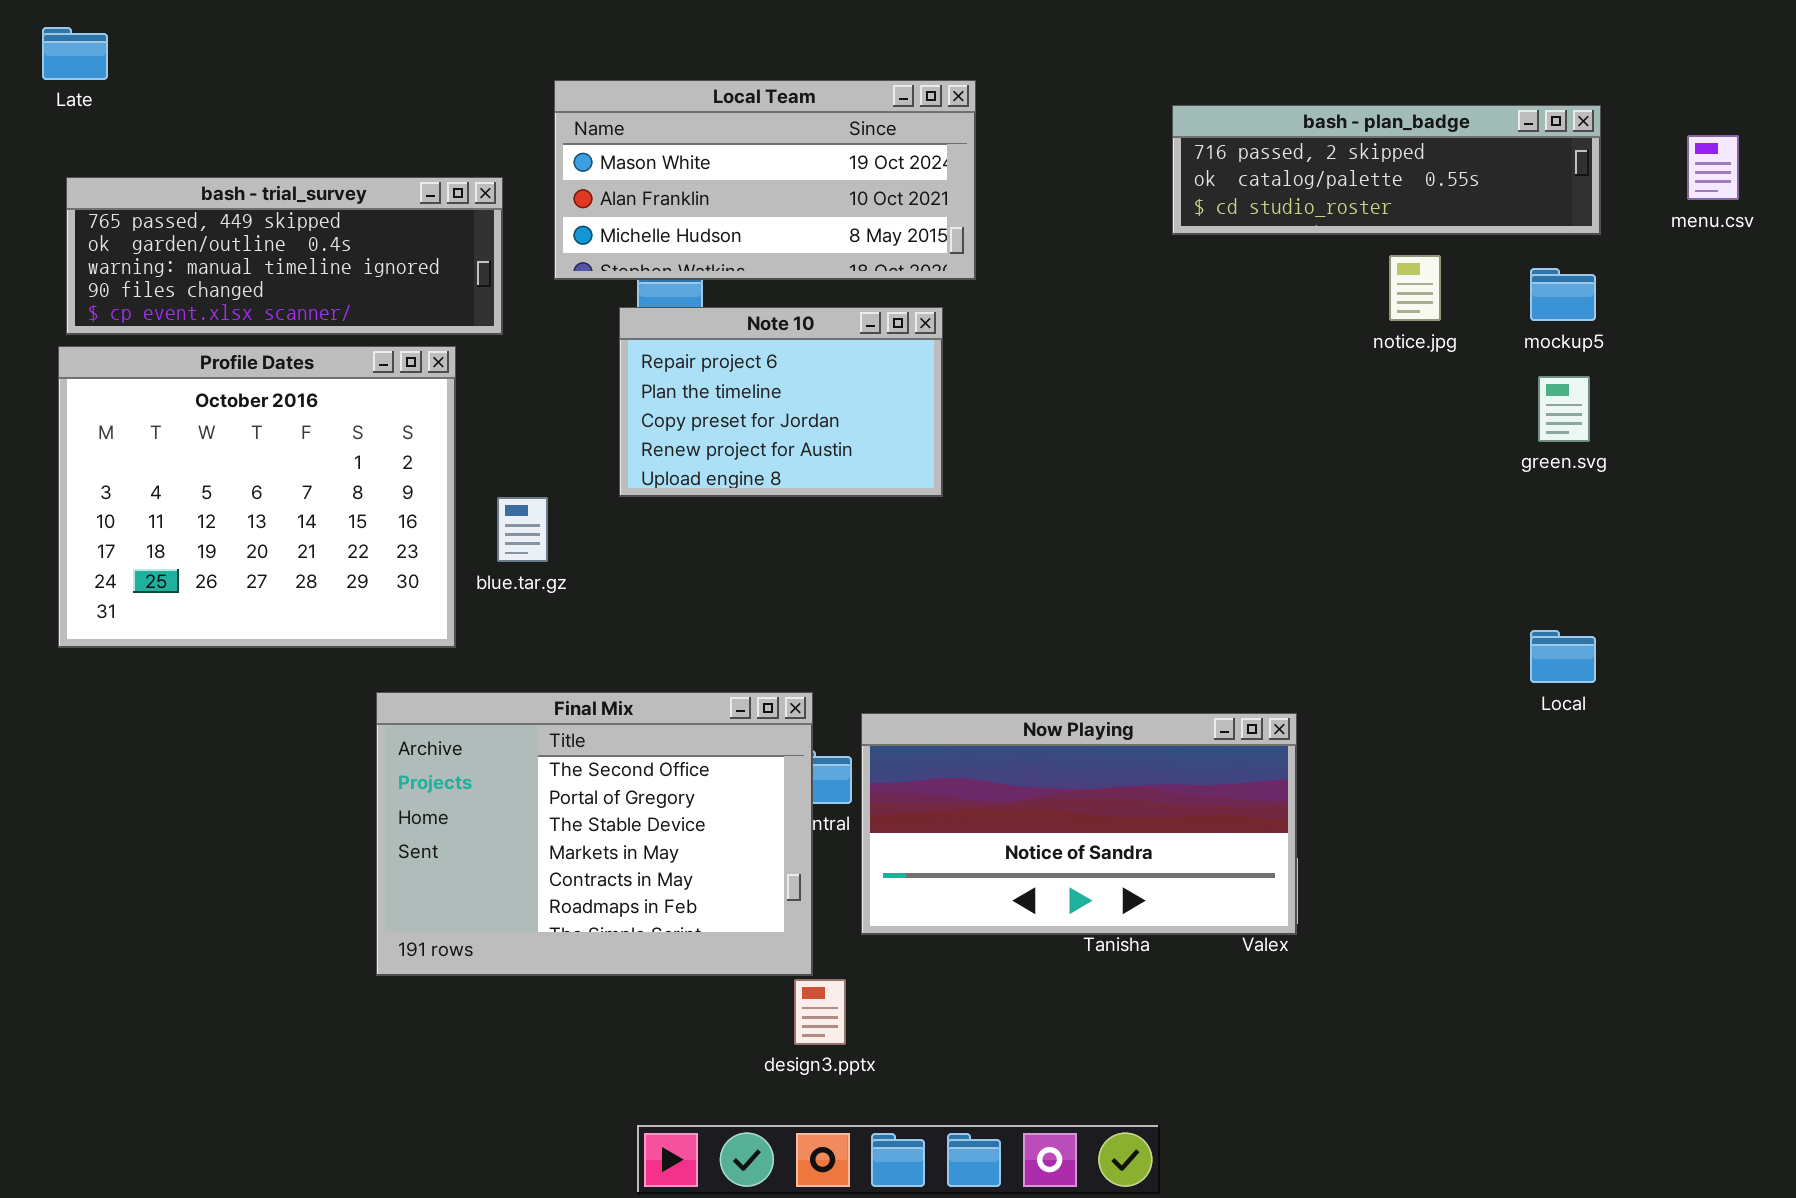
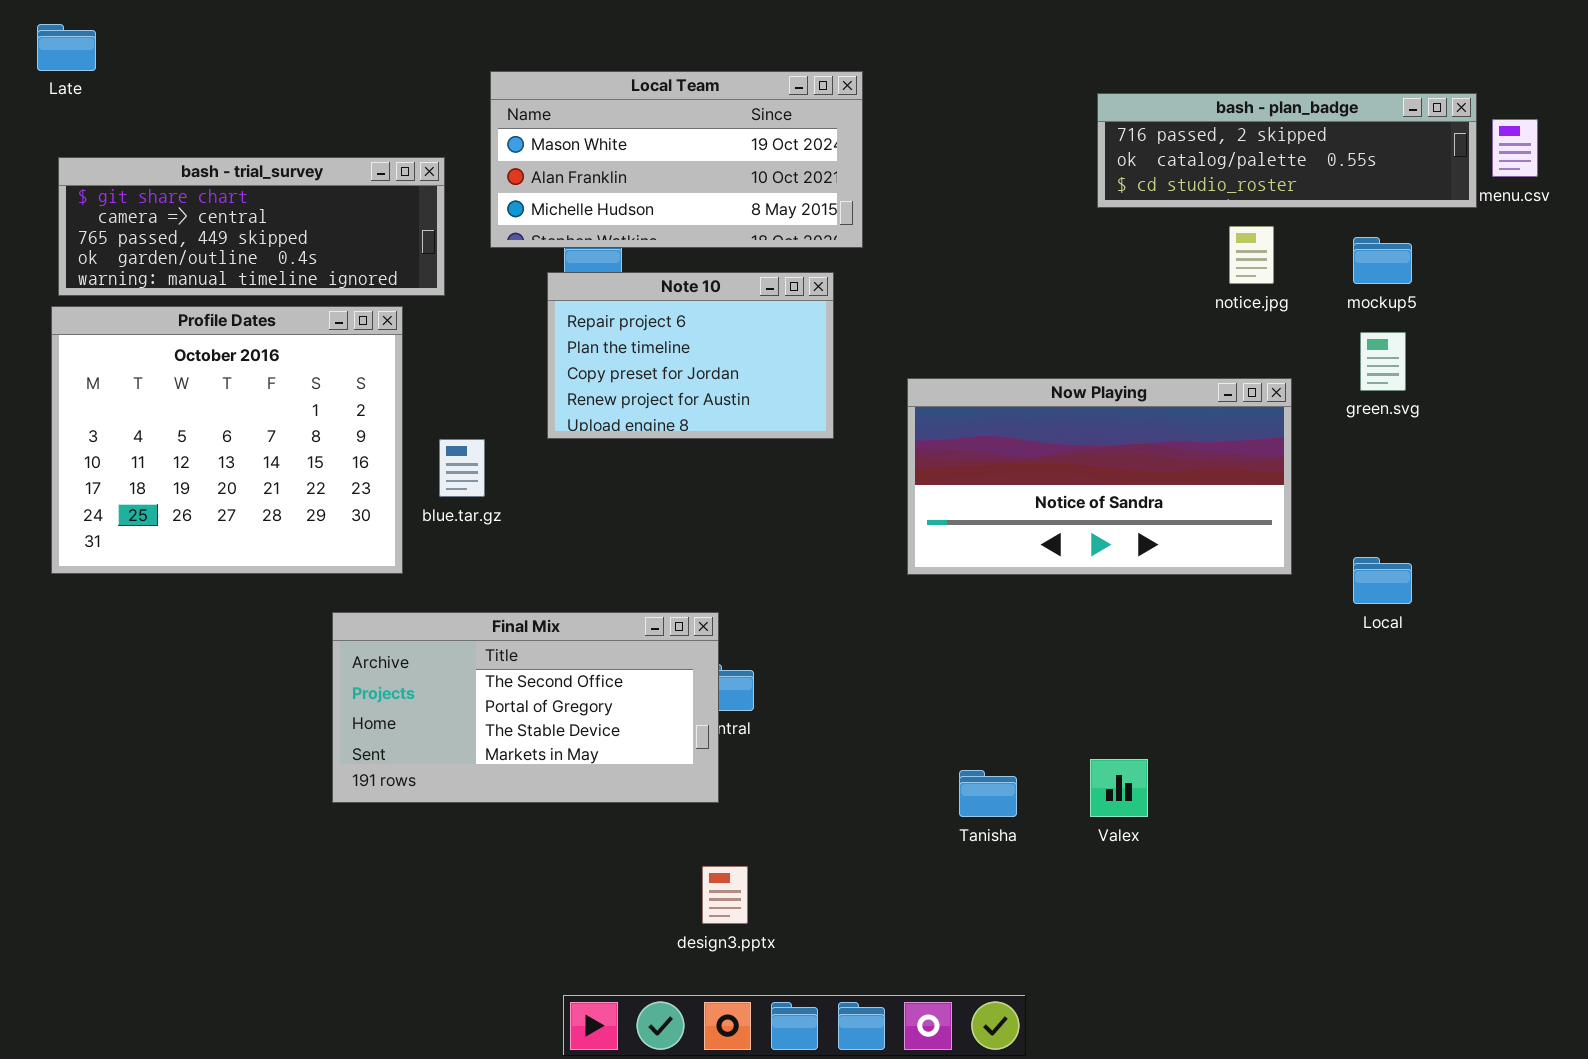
bash - plan_badge: [1172,105,1601,235] -> [1097,93,1477,208], moved
bash - trial_survey: [66,177,503,335] -> [58,157,445,296], scrolled up 2 rows
Final Mix: [376,692,813,976] -> [332,612,719,803], resized
Now Playing: [861,713,1297,935] -> [907,378,1292,575], moved

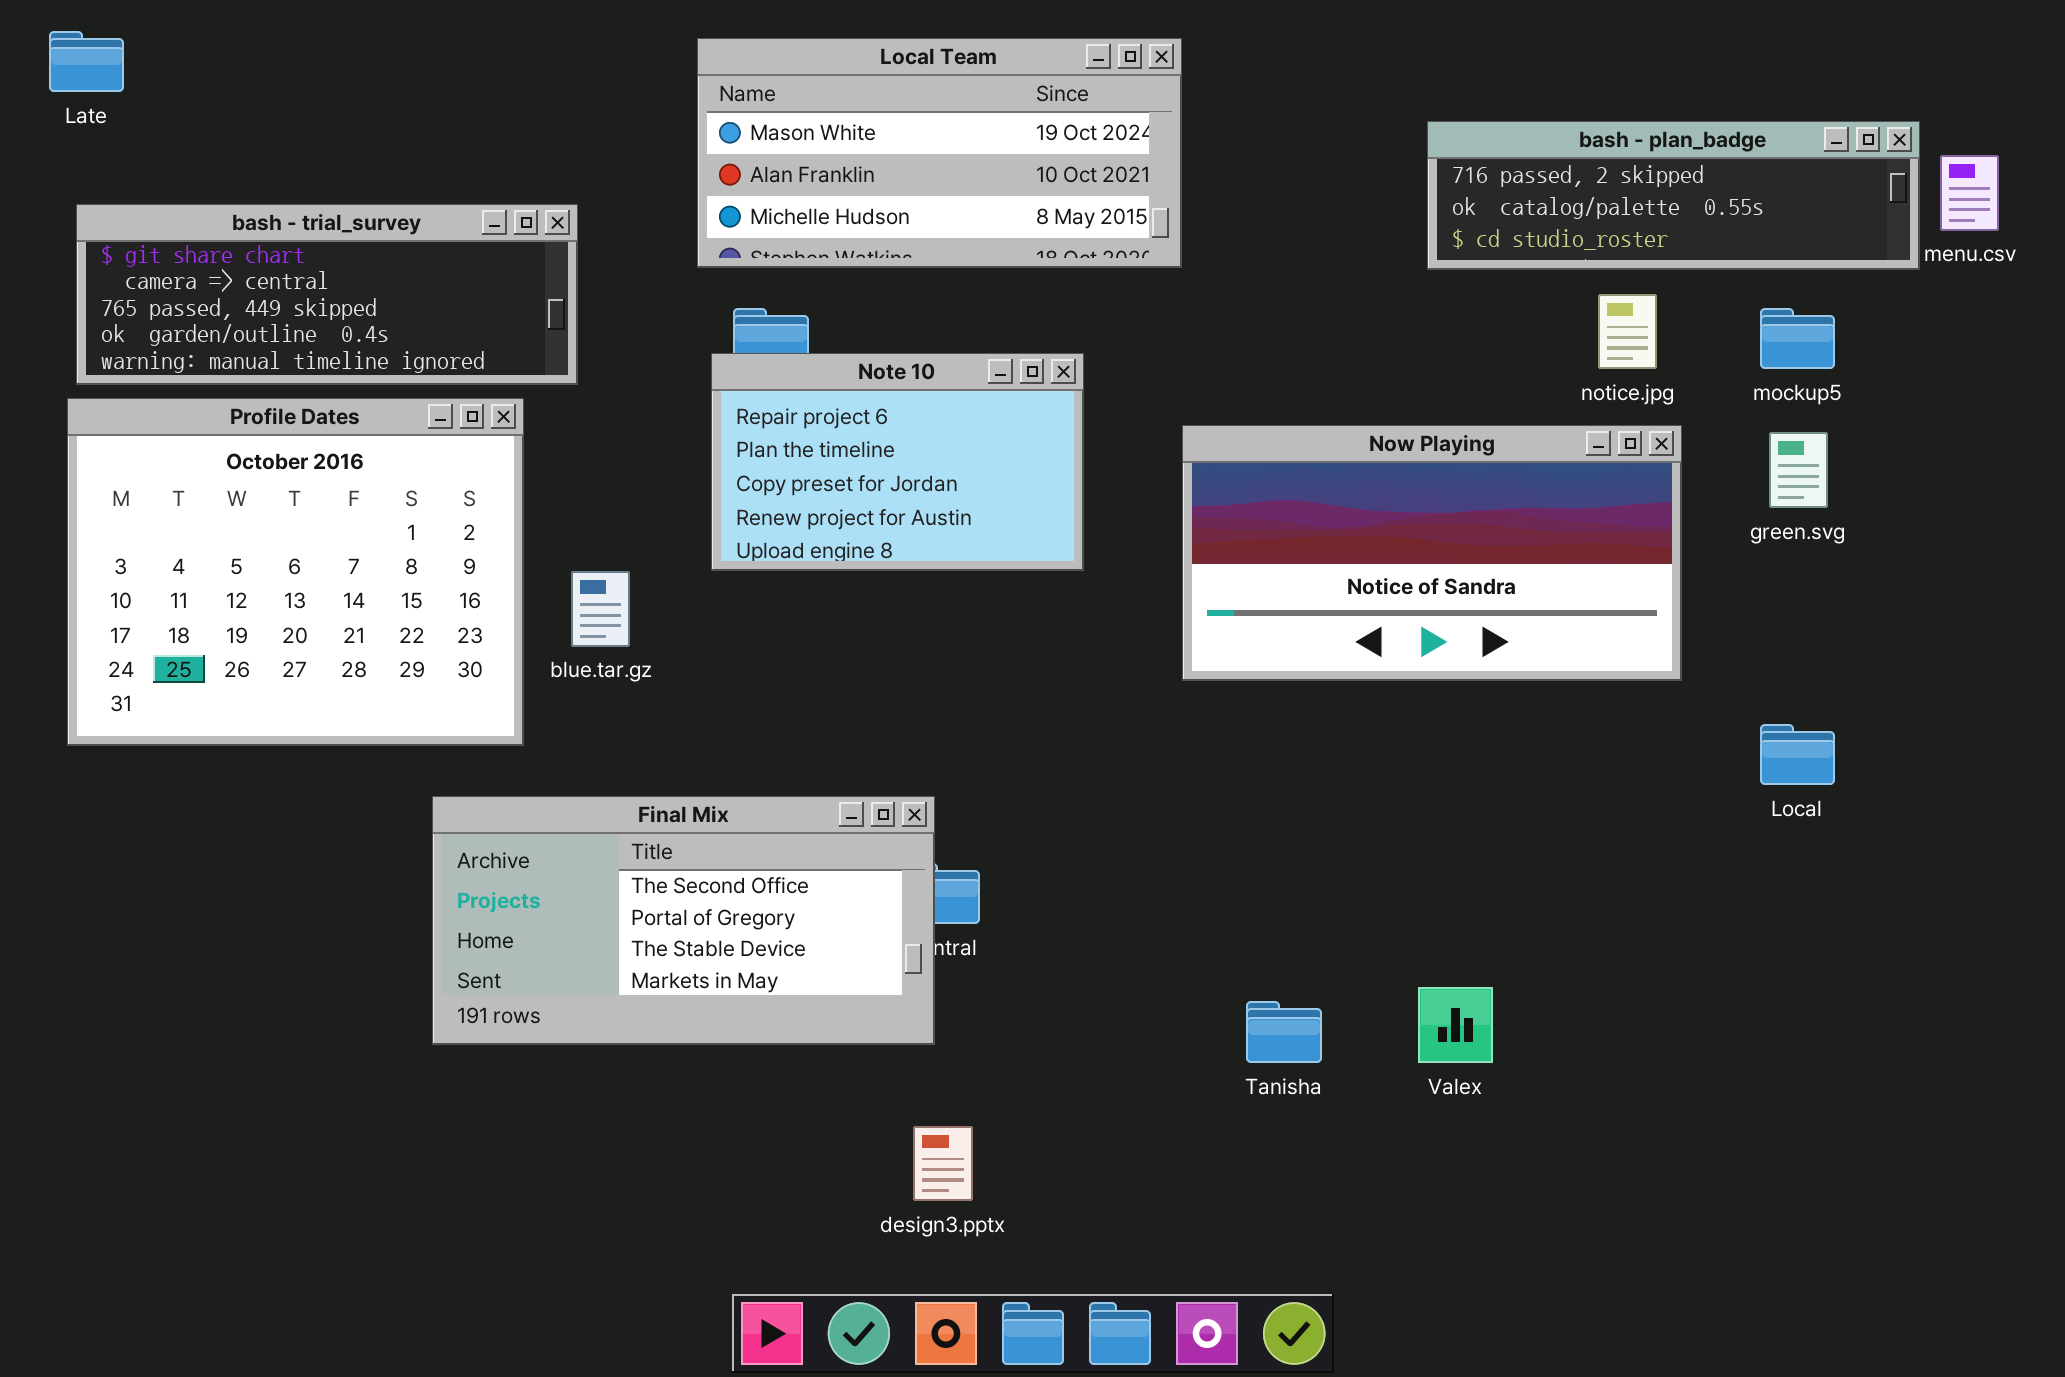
Local Team: [490,71,863,248] -> [697,38,1182,268], moved
Now Playing: [907,378,1292,575] -> [1182,425,1682,681], moved

